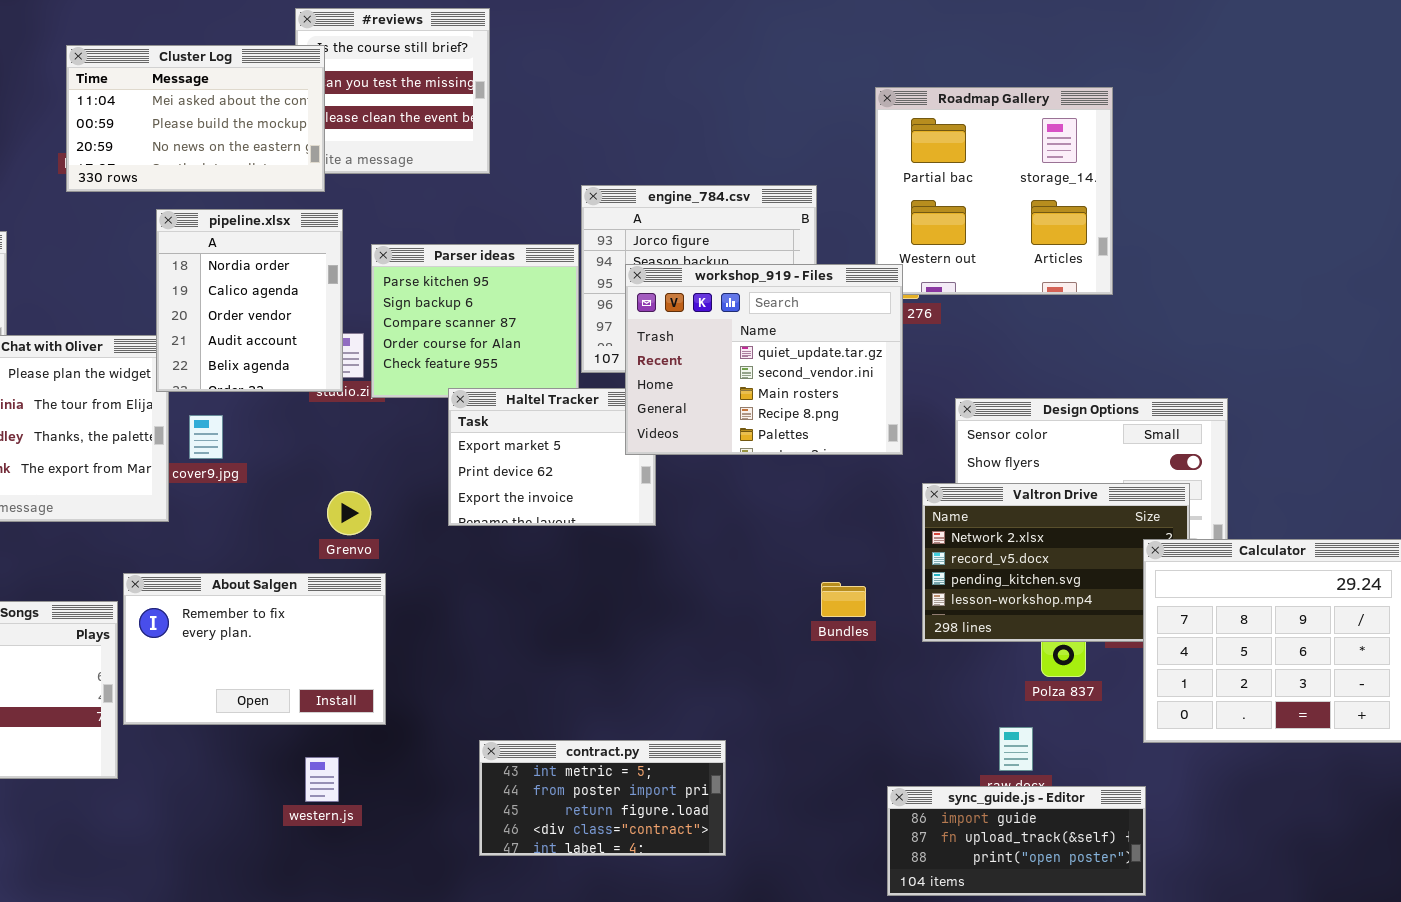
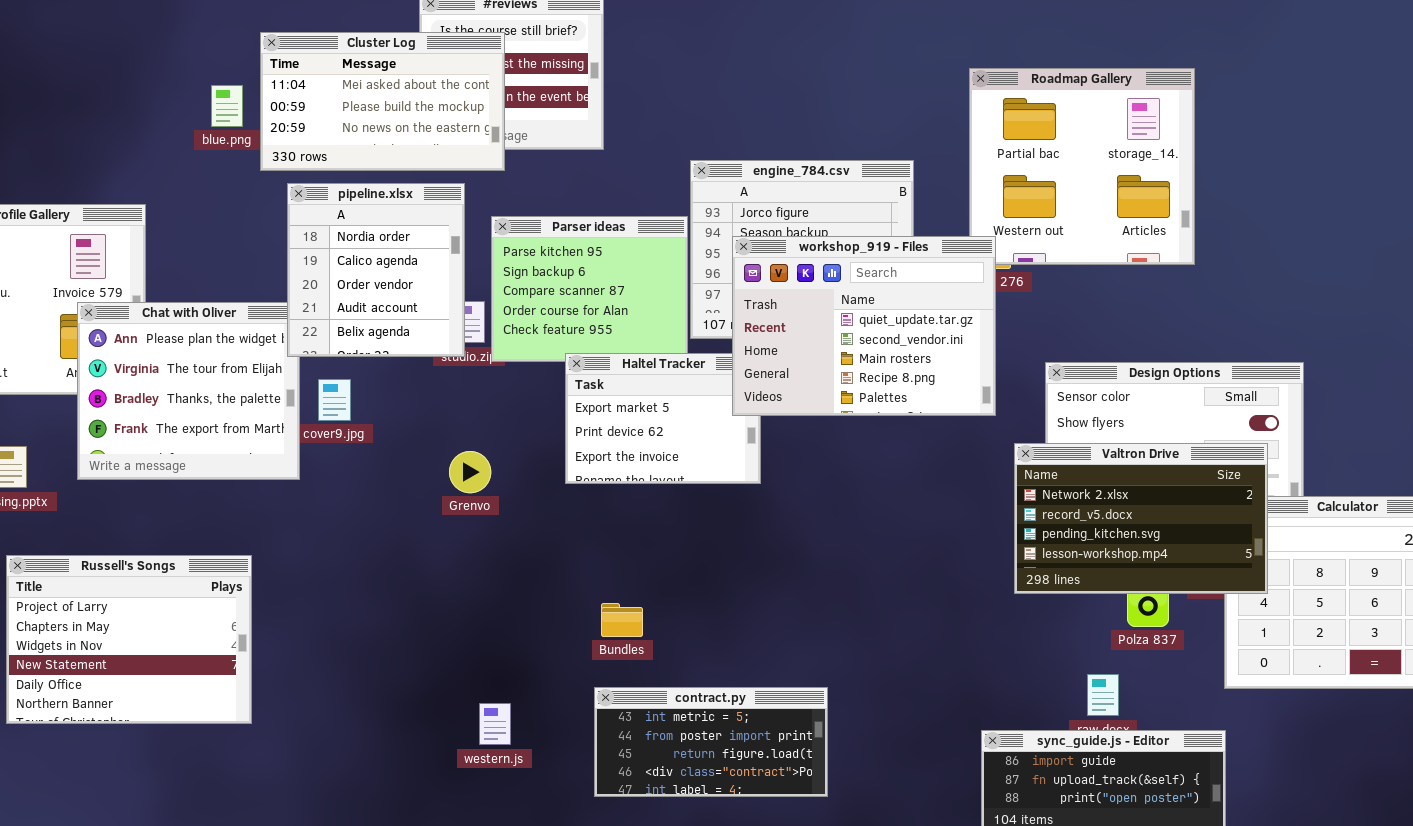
Cluster Log: [66,45,325,192] -> [260,32,505,171], moved
Valtron Drive: [922,483,1190,642] -> [1014,443,1268,594], raised
About Salgen: [123,573,386,725] -> none, closed
Bundles: [821,582,866,617] -> [601,603,643,637], moved
western.js: [305,757,339,802] -> [479,703,511,745], moved

